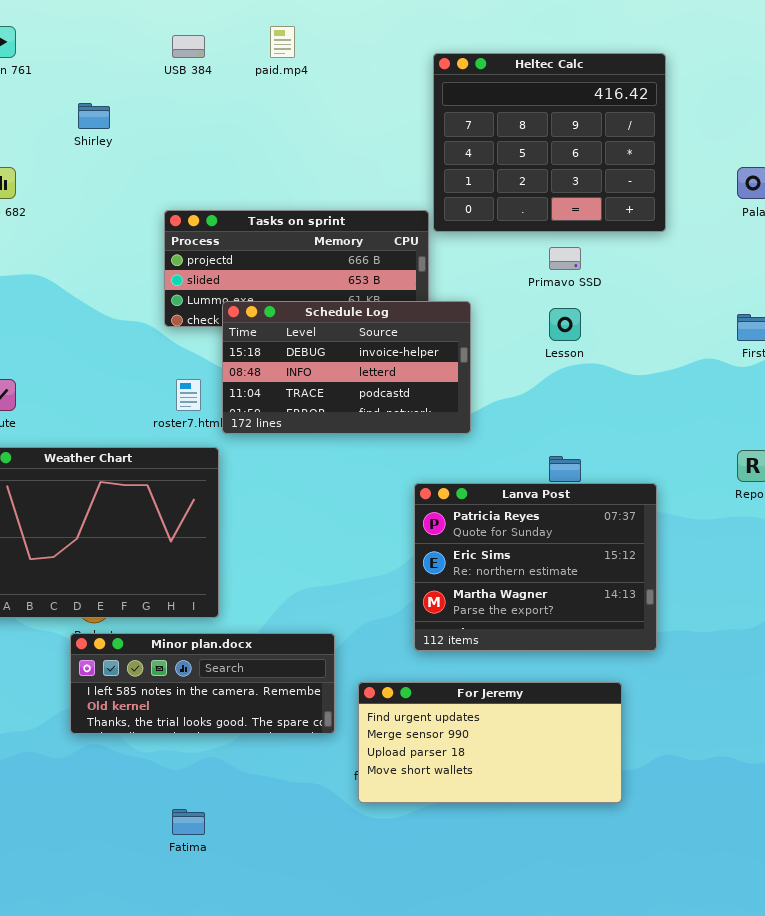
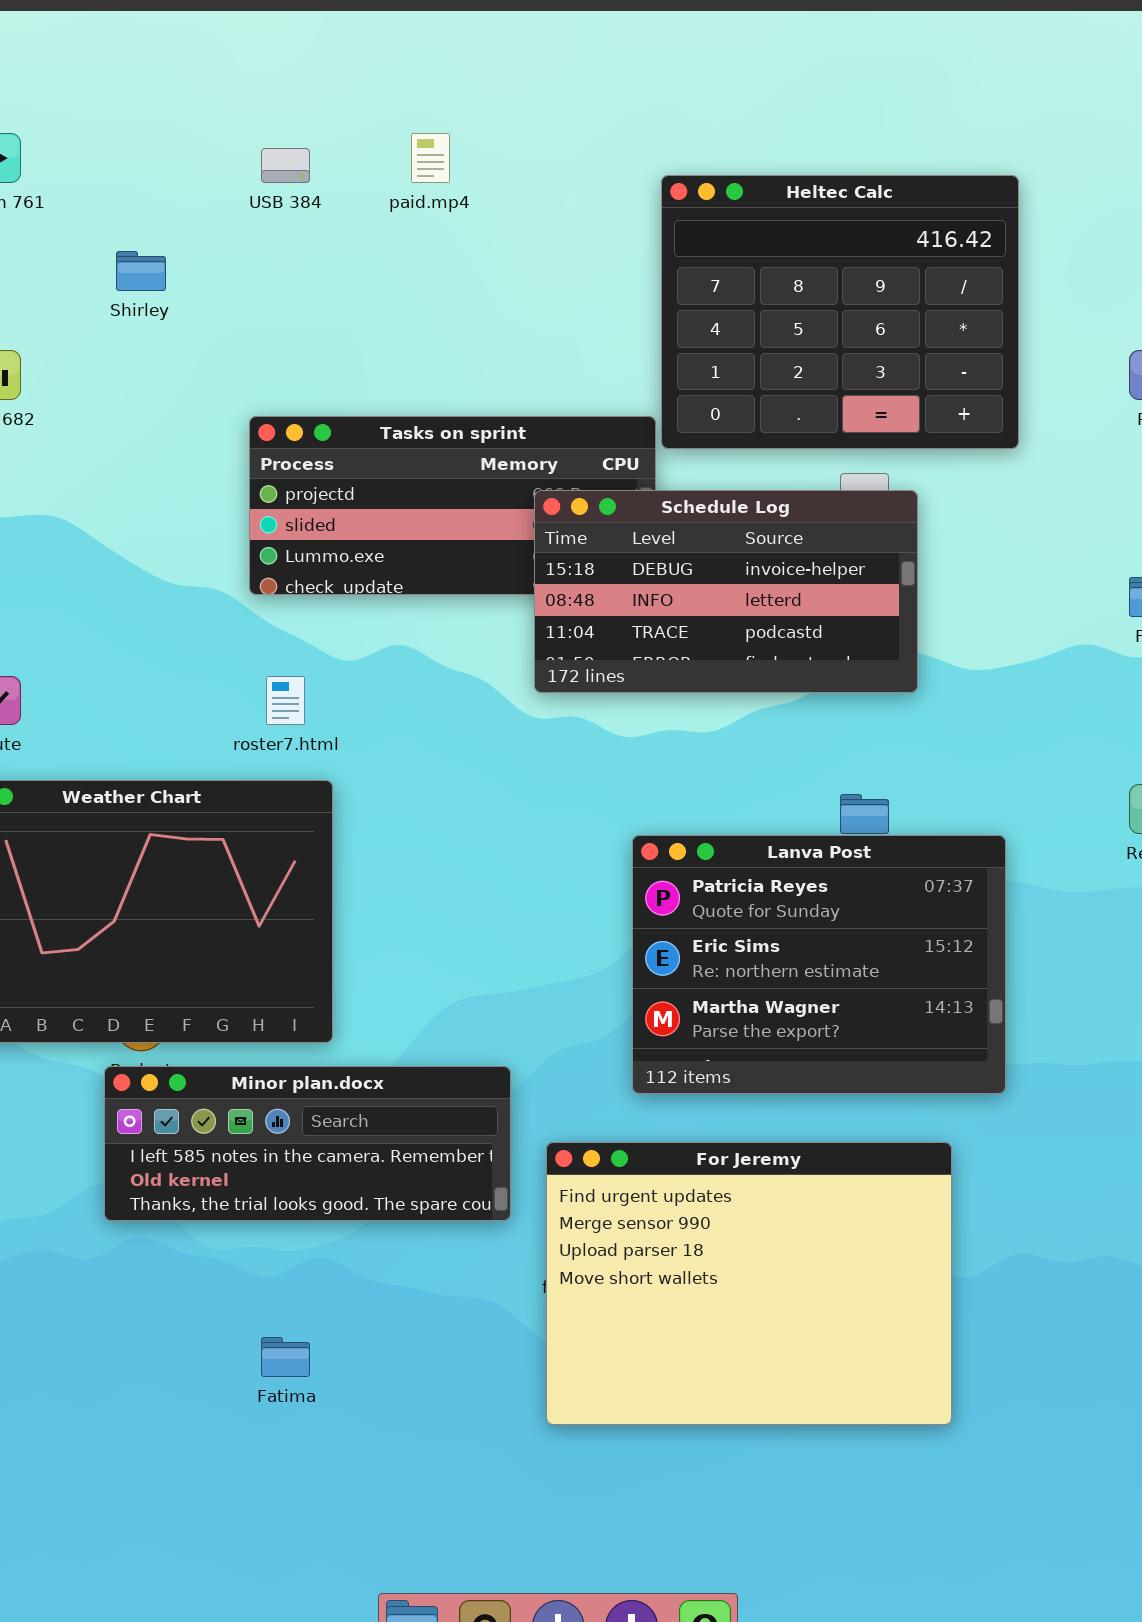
Schedule Log: [222,301,471,434] -> [534,490,918,693], moved
For Jeremy: [358,682,622,803] -> [546,1142,952,1425], resized

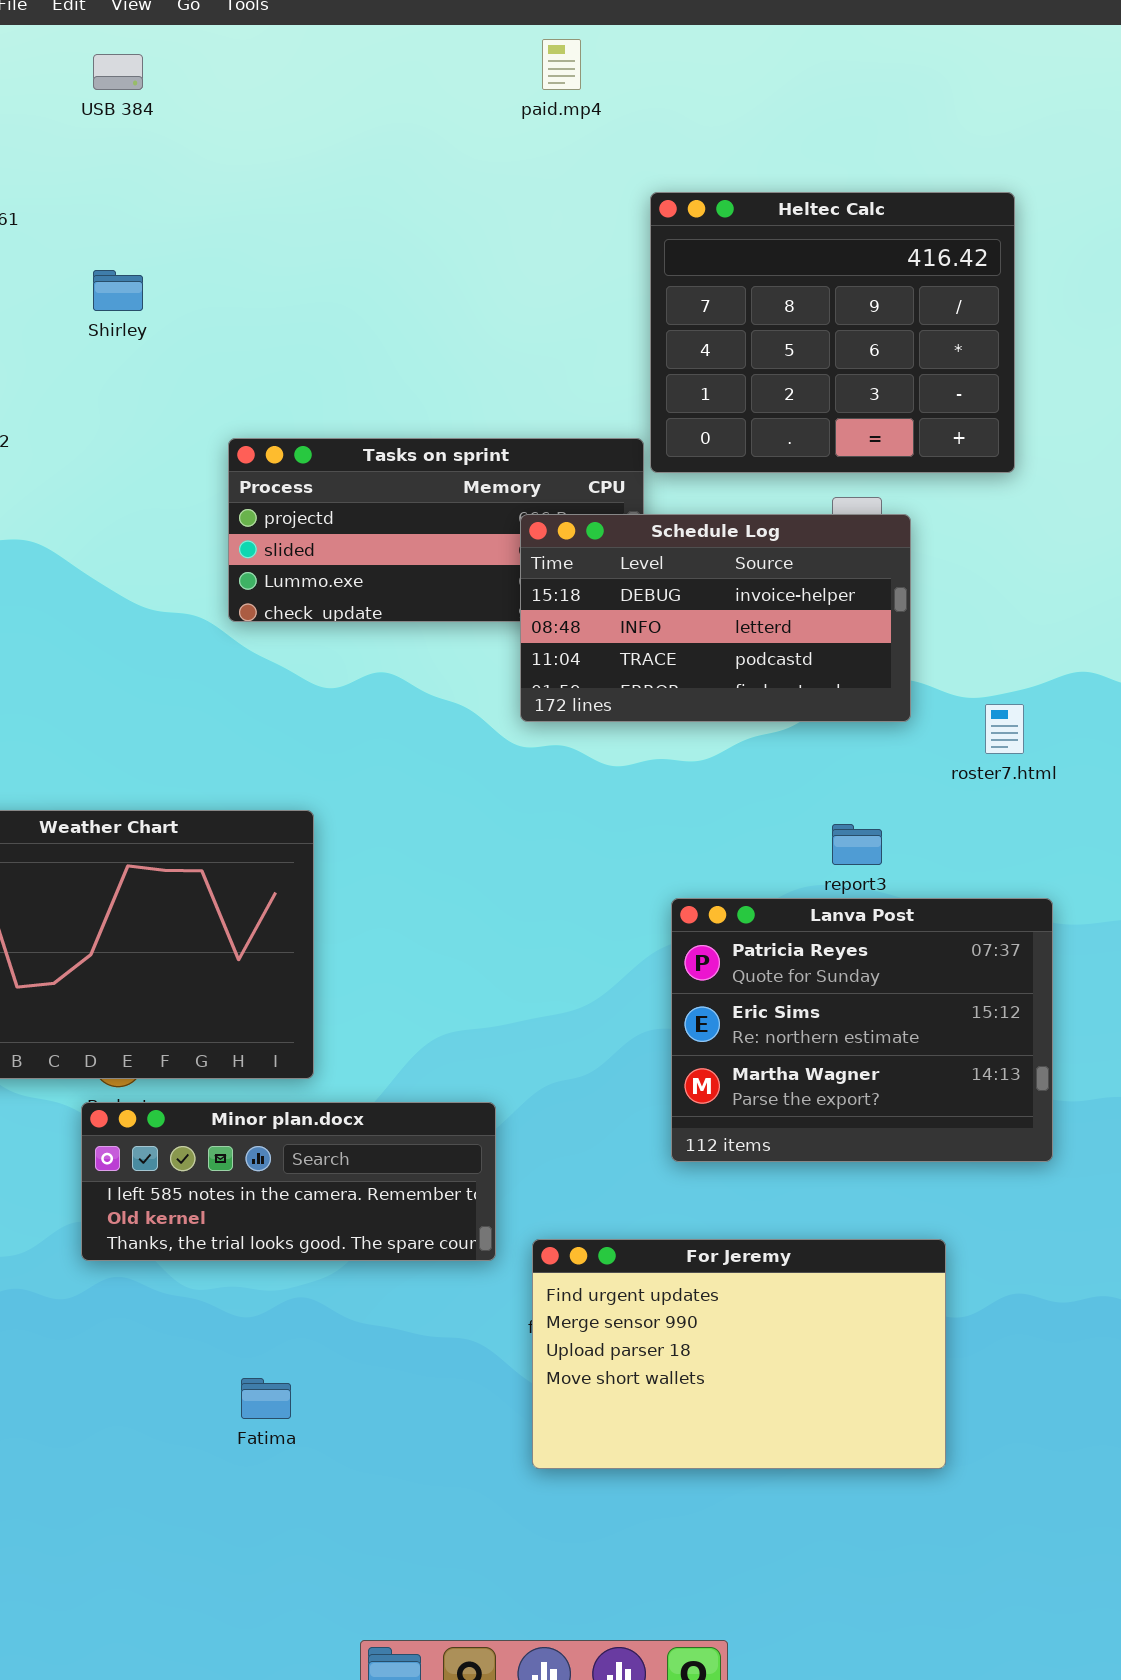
paid.mp4: [411,133,450,183] -> [542,39,581,90], moved
USB 384: [261,148,310,183] -> [93,54,143,90], moved
roster7.html: [266,676,305,725] -> [985,704,1024,754], moved
Lanva Post: [632,835,1006,1094] -> [671,898,1053,1162], moved
For Jeremy: [546,1142,952,1425] -> [532,1239,946,1469], resized

